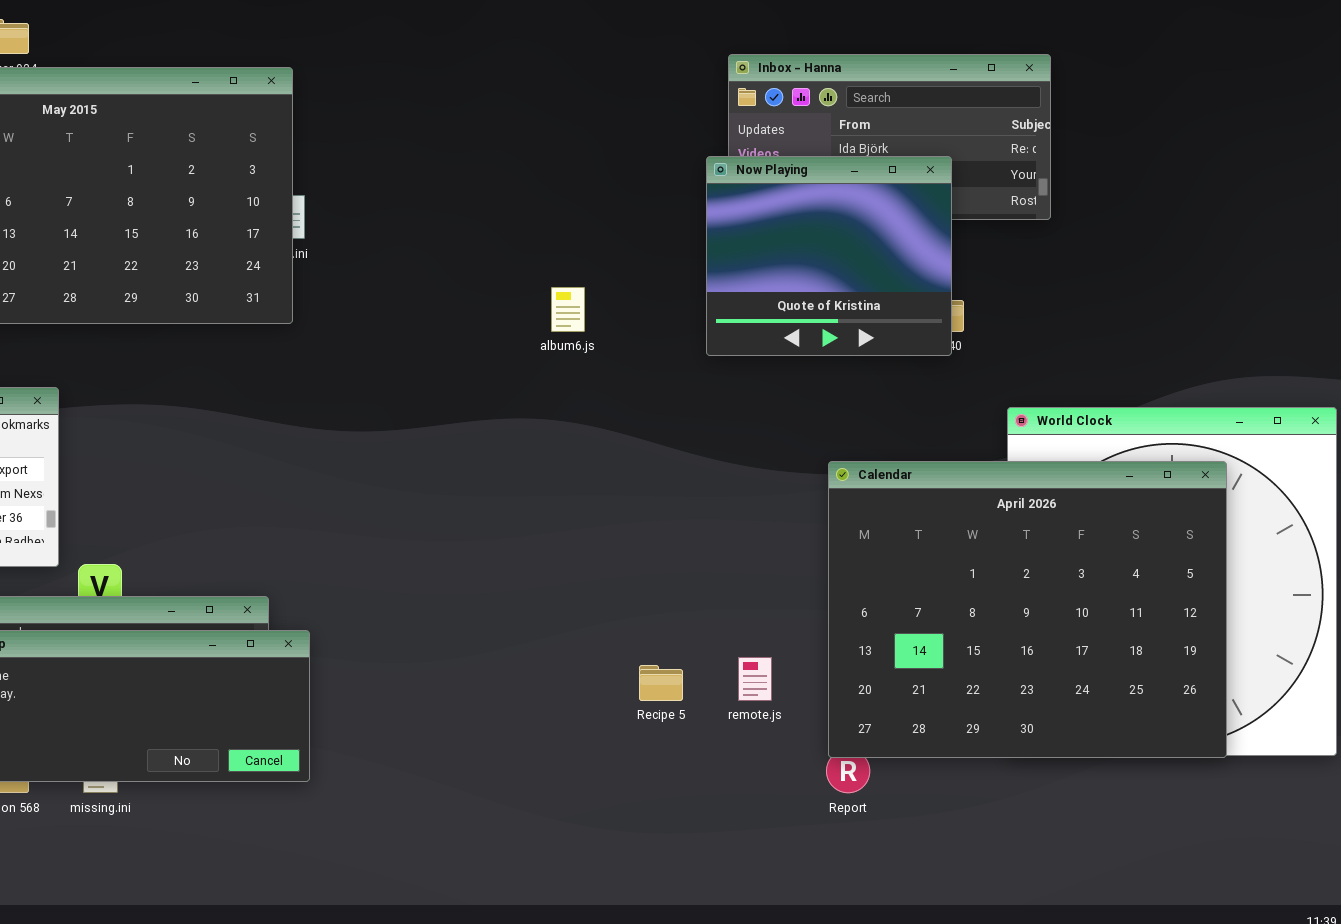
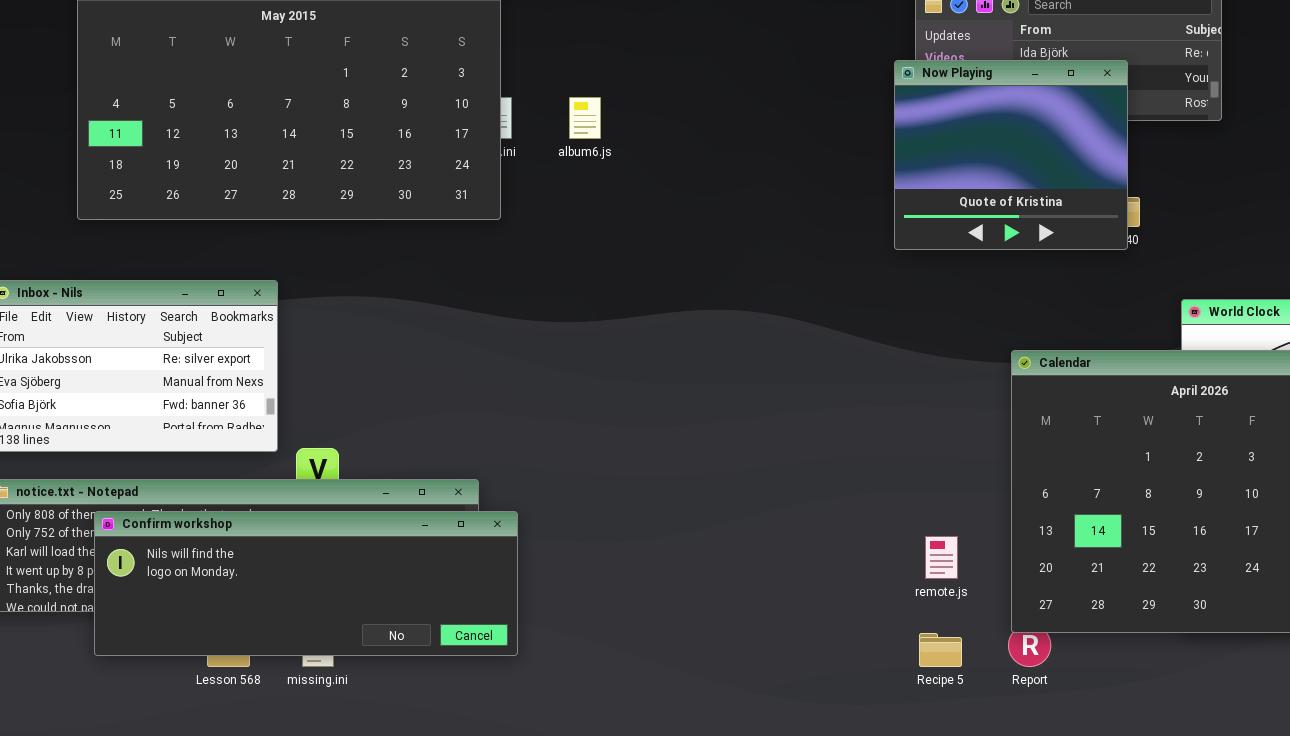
album6.js: [551,287,585,332] -> [569,97,601,139], moved
Recipe 5: [639,665,683,701] -> [919,633,962,667], moved

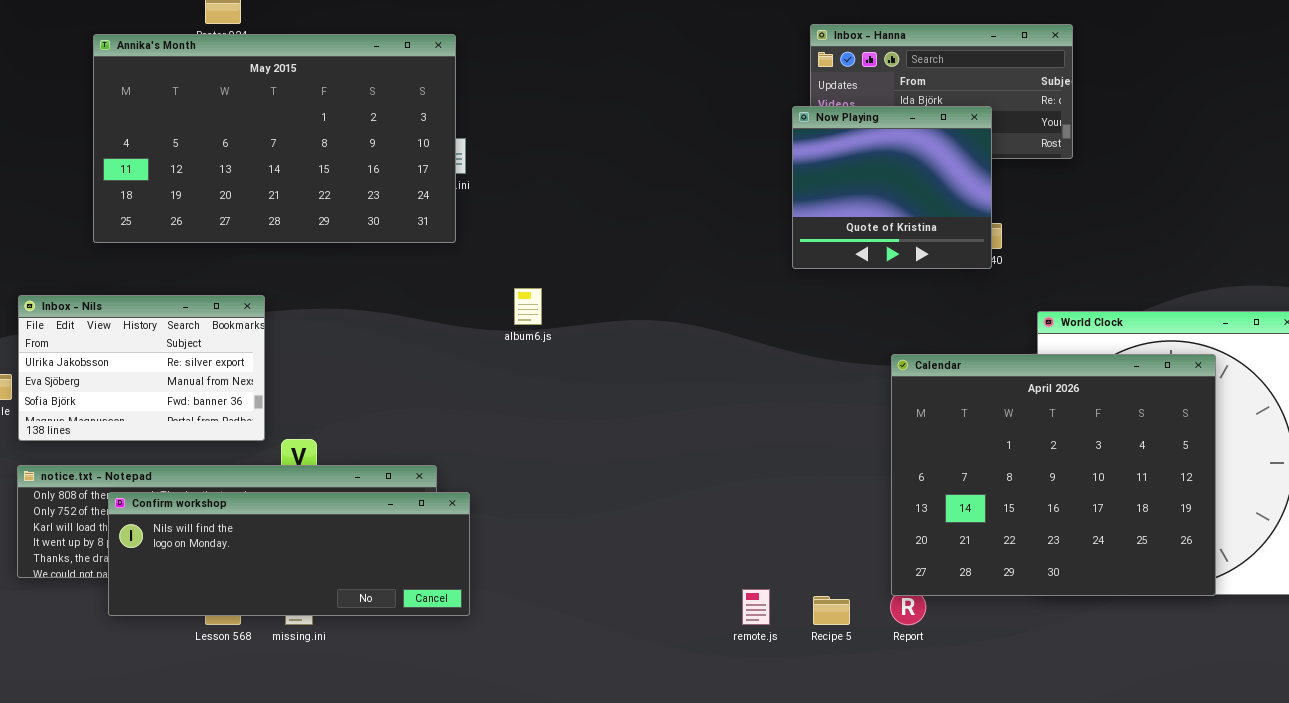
album6.js: [569,97,601,139] -> [514,288,542,325], moved
remote.js: [925,536,958,579] -> [742,589,770,625], moved

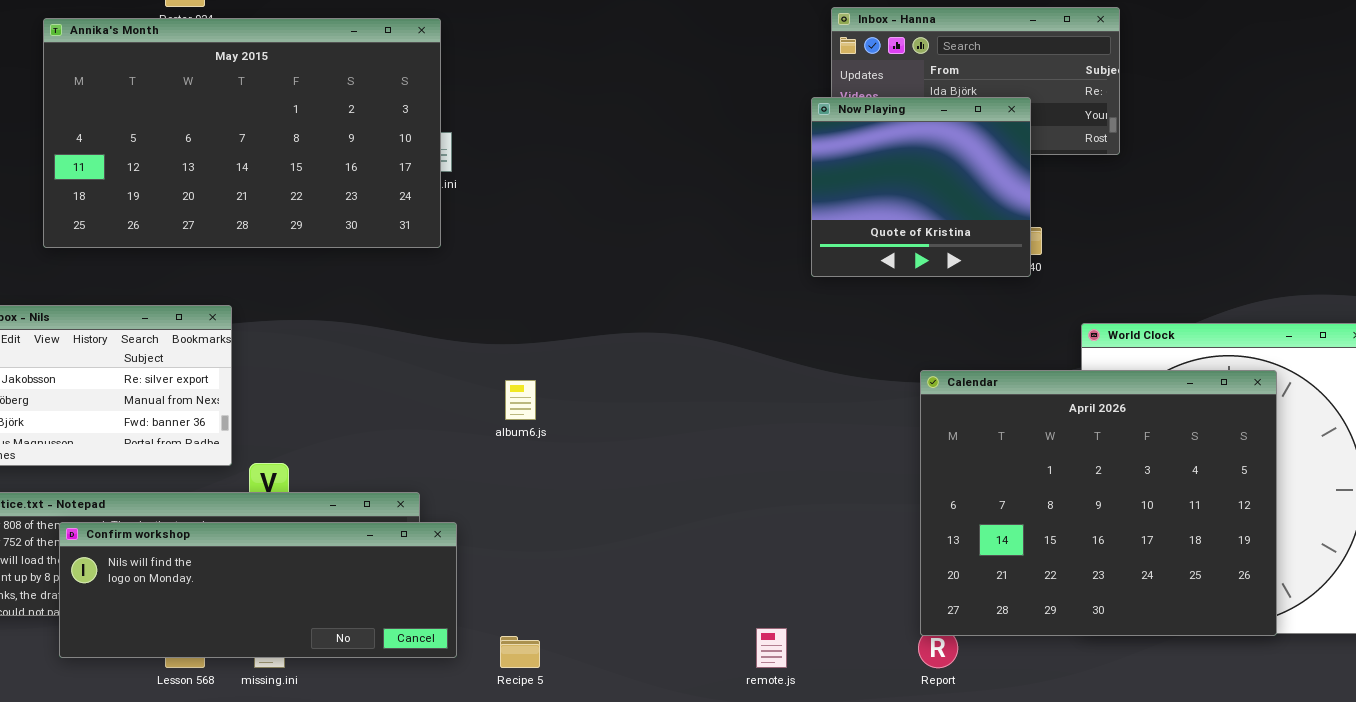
album6.js: [514,288,542,325] -> [505,380,536,420], moved
Recipe 5: [813,596,850,625] -> [500,636,540,668], moved

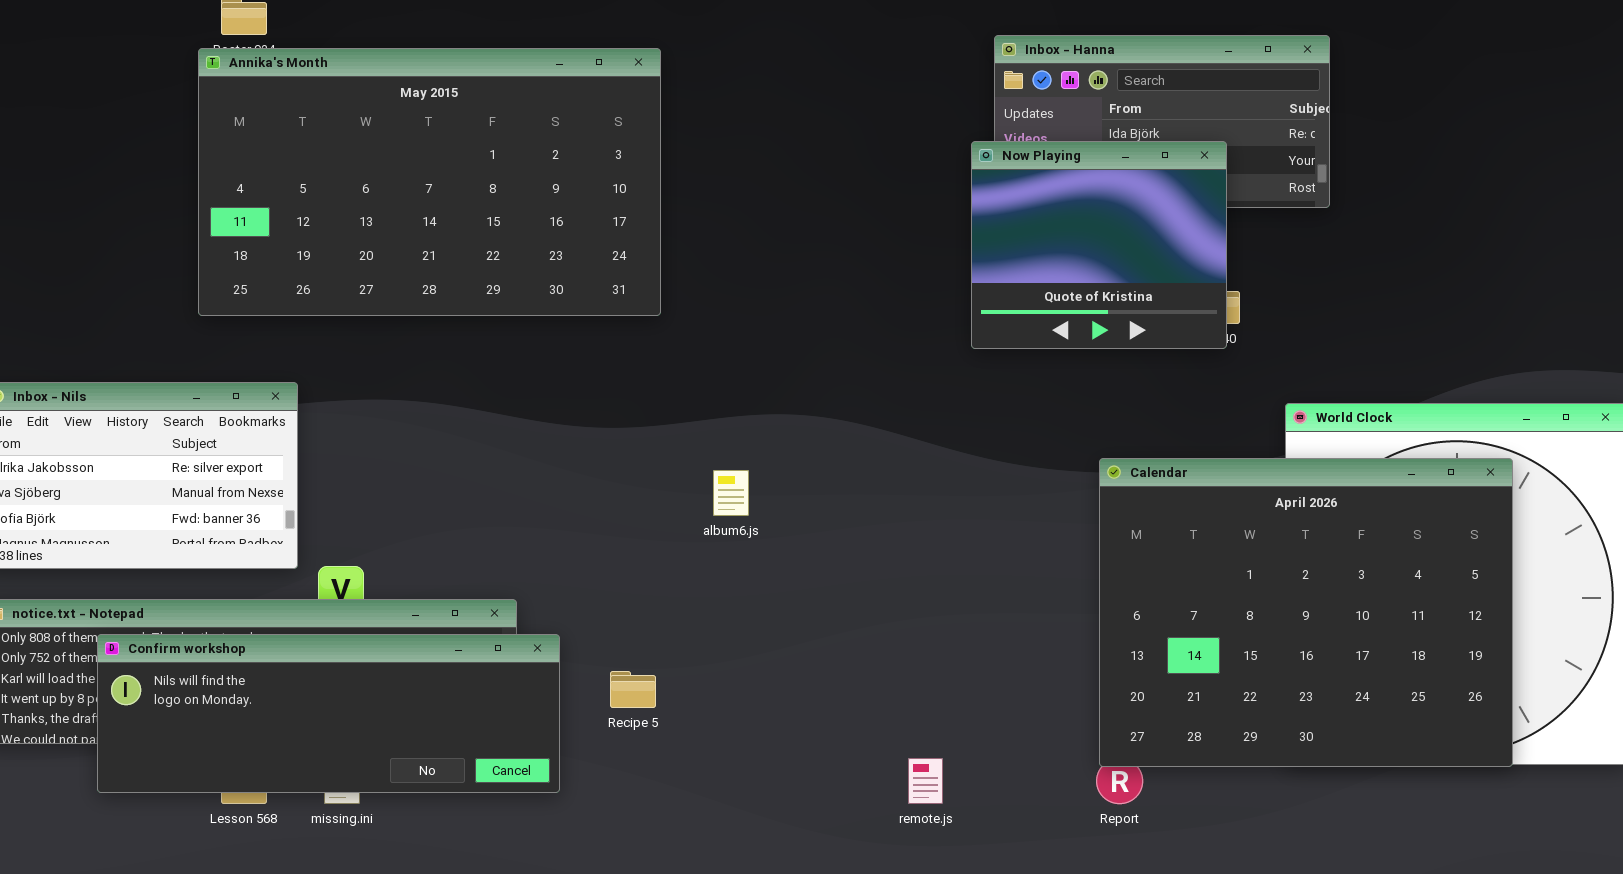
Annika's Month: [43,18,441,248] -> [198,48,661,316], moved
album6.js: [505,380,536,420] -> [713,470,749,516], moved
Recipe 5: [500,636,540,668] -> [610,671,656,708], moved

